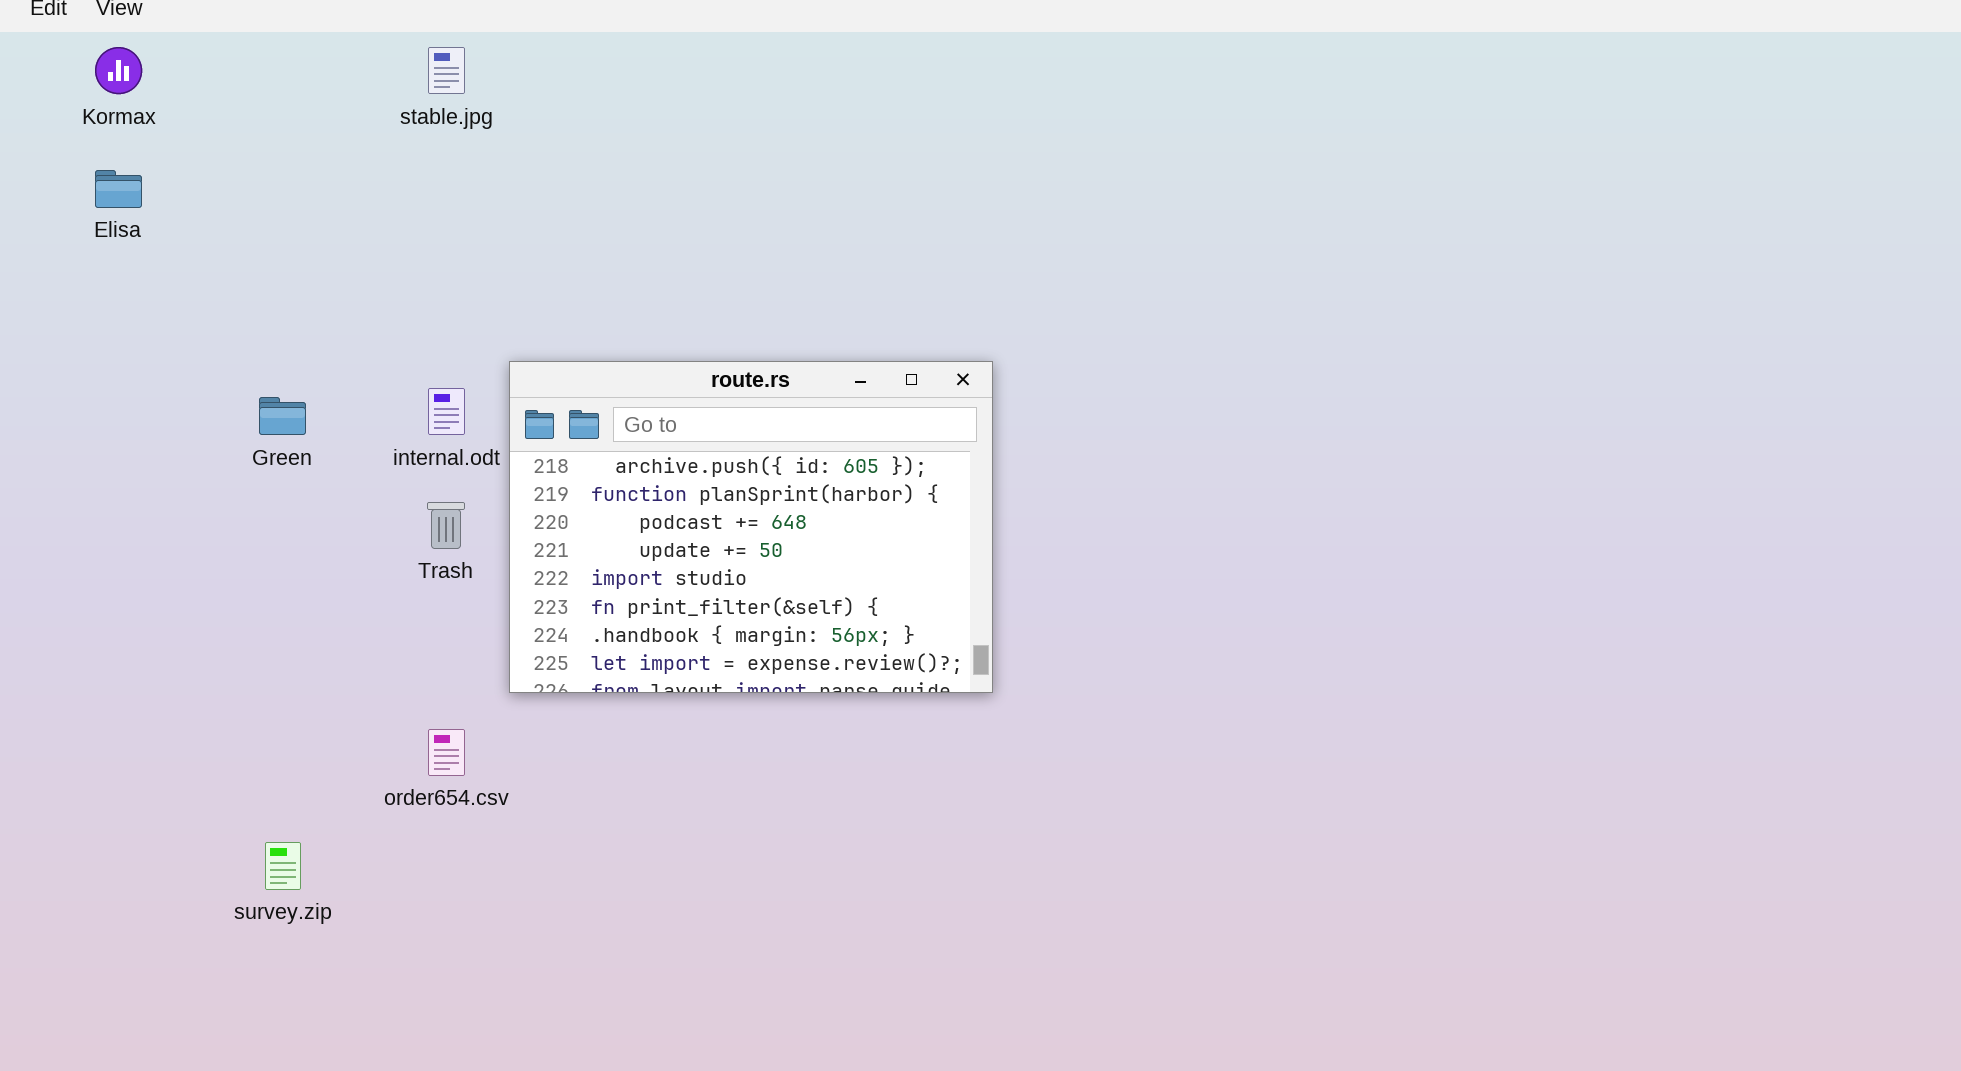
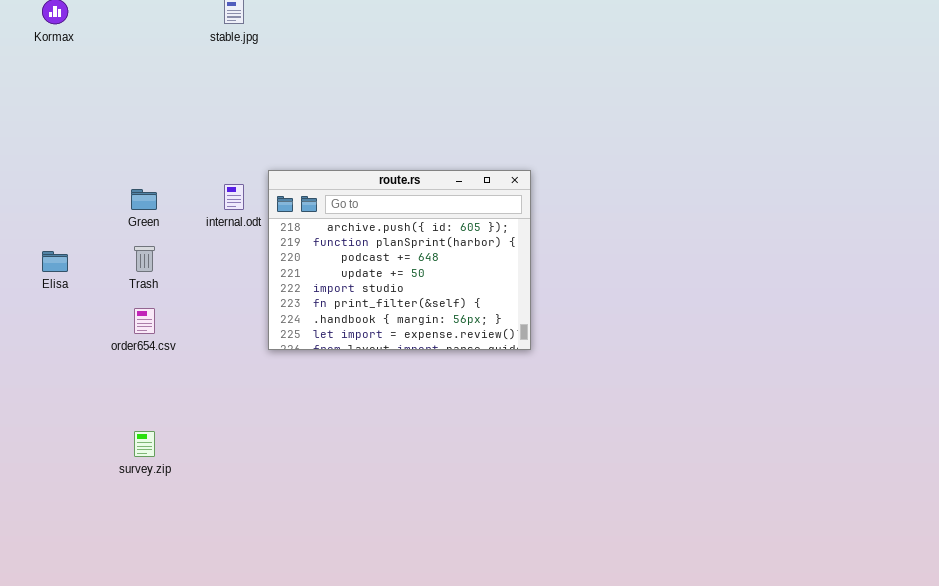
Elisa: [95,170,142,208] -> [42,251,68,272], moved
Trash: [427,502,465,549] -> [134,246,155,272], moved
order654.csv: [428,729,465,776] -> [134,308,155,334], moved

